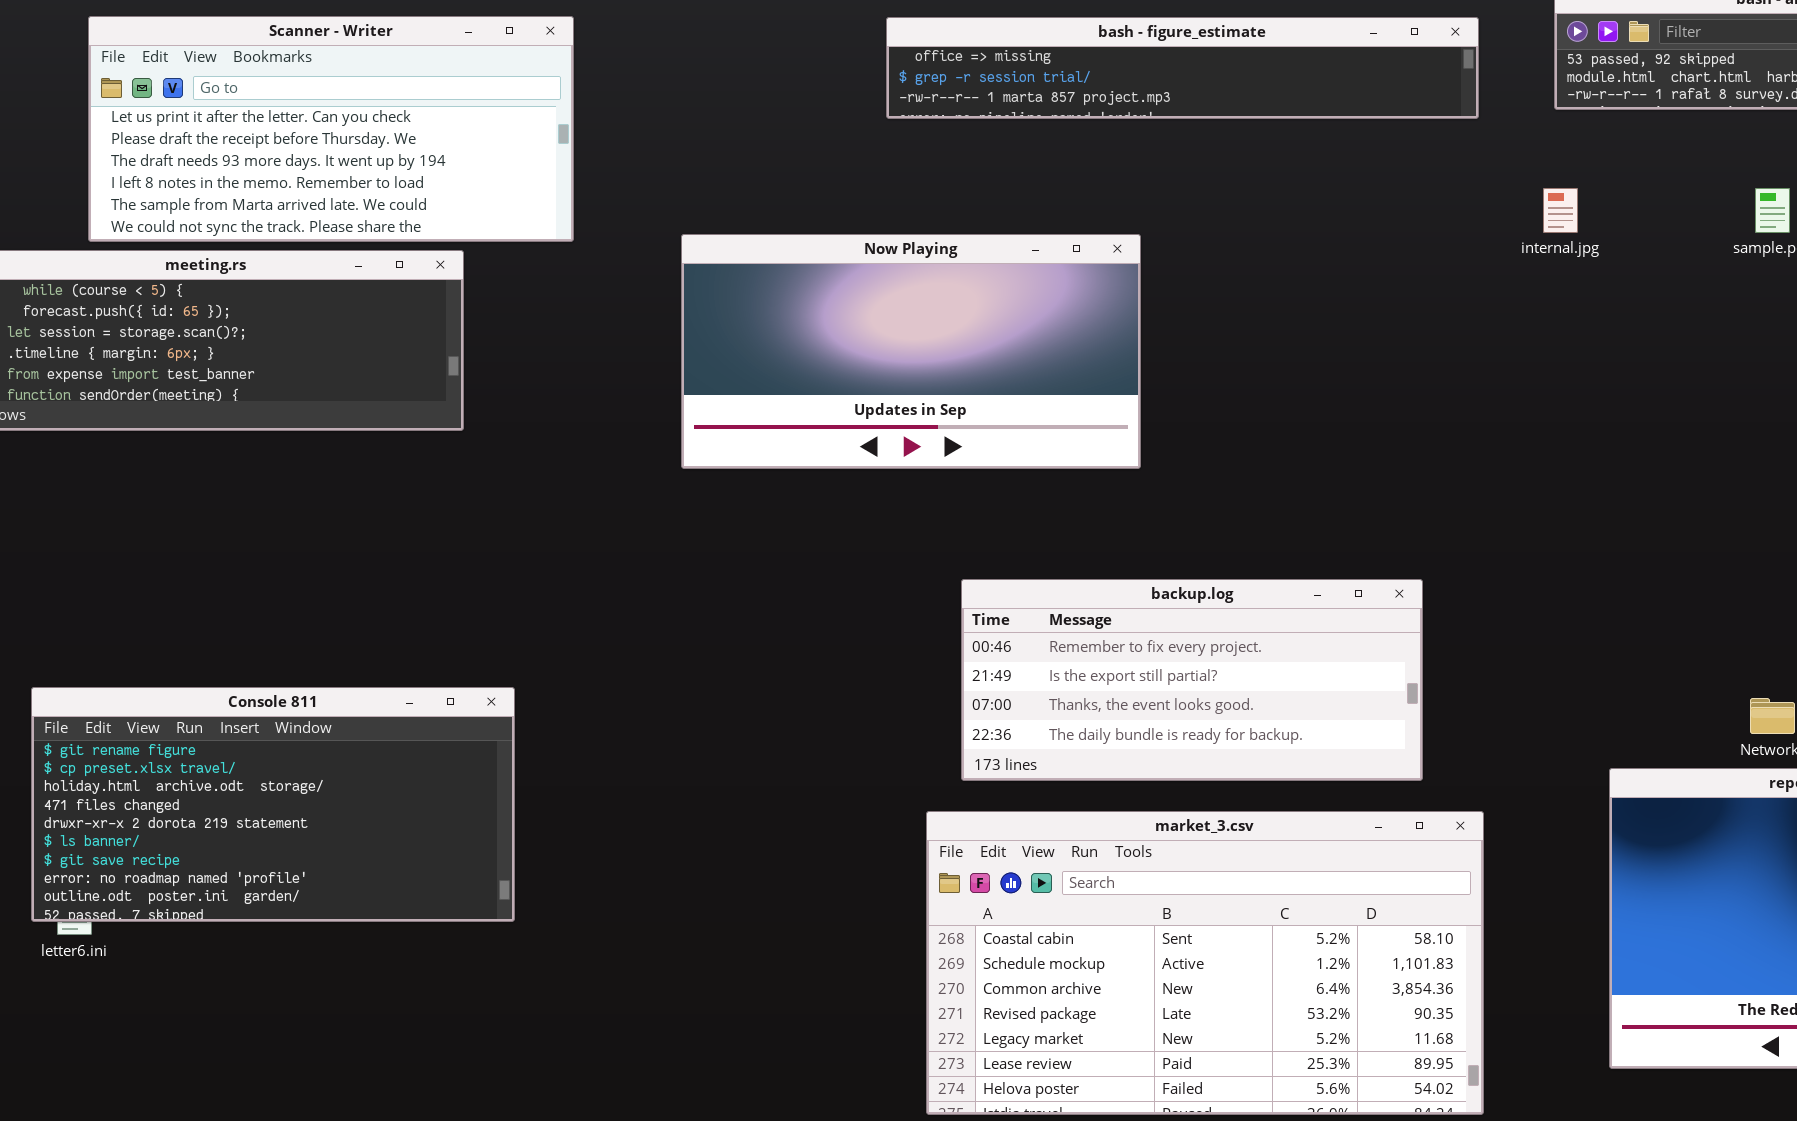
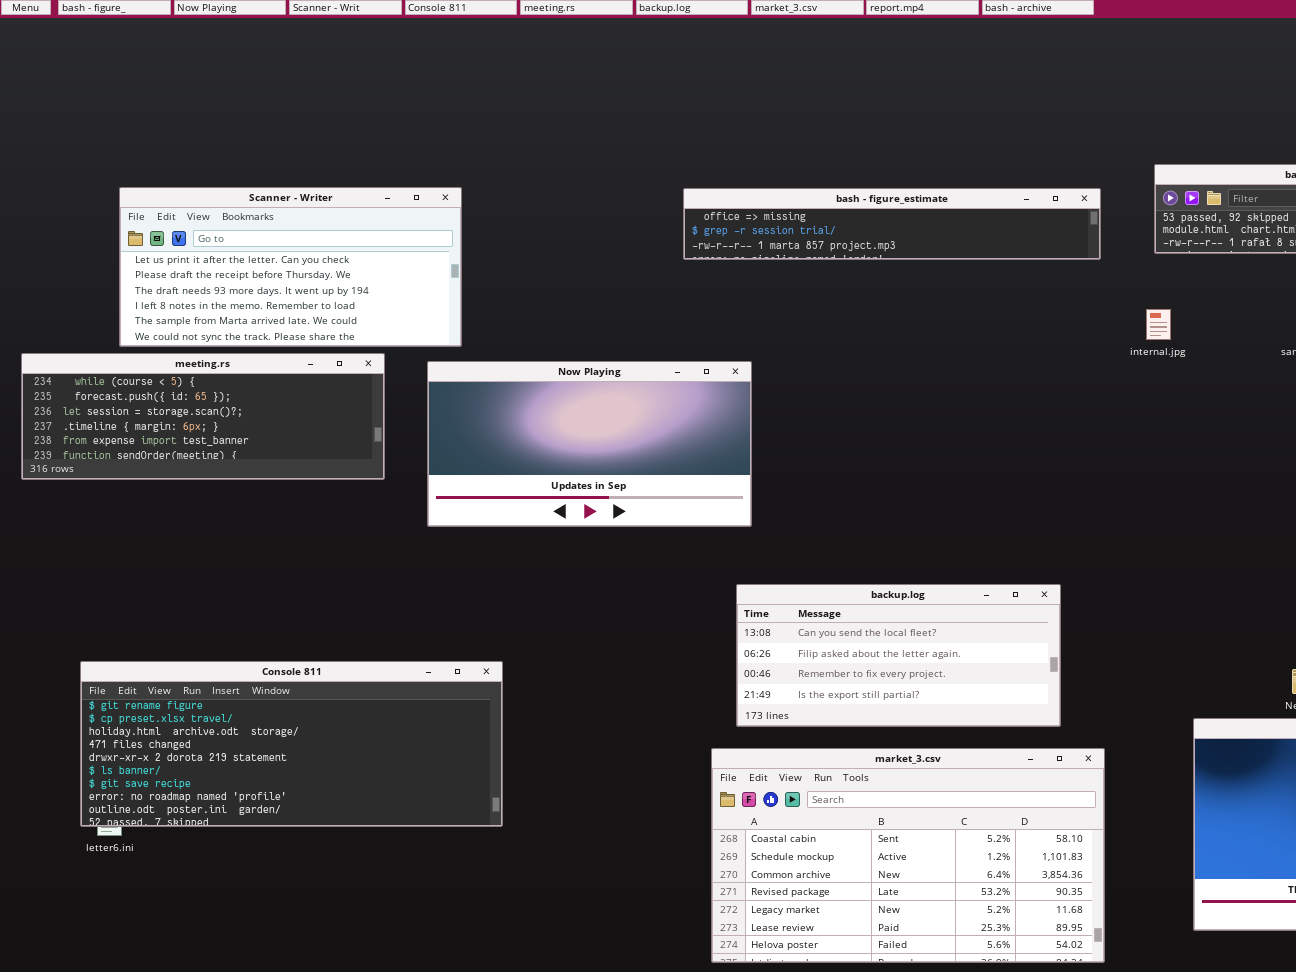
Now Playing: [681,234,1141,469] -> [427,361,752,527], moved
backup.log: [961,579,1423,781] -> [736,584,1061,727], scrolled up 2 rows
Console 811: [31,687,515,922] -> [80,661,503,827], resized

